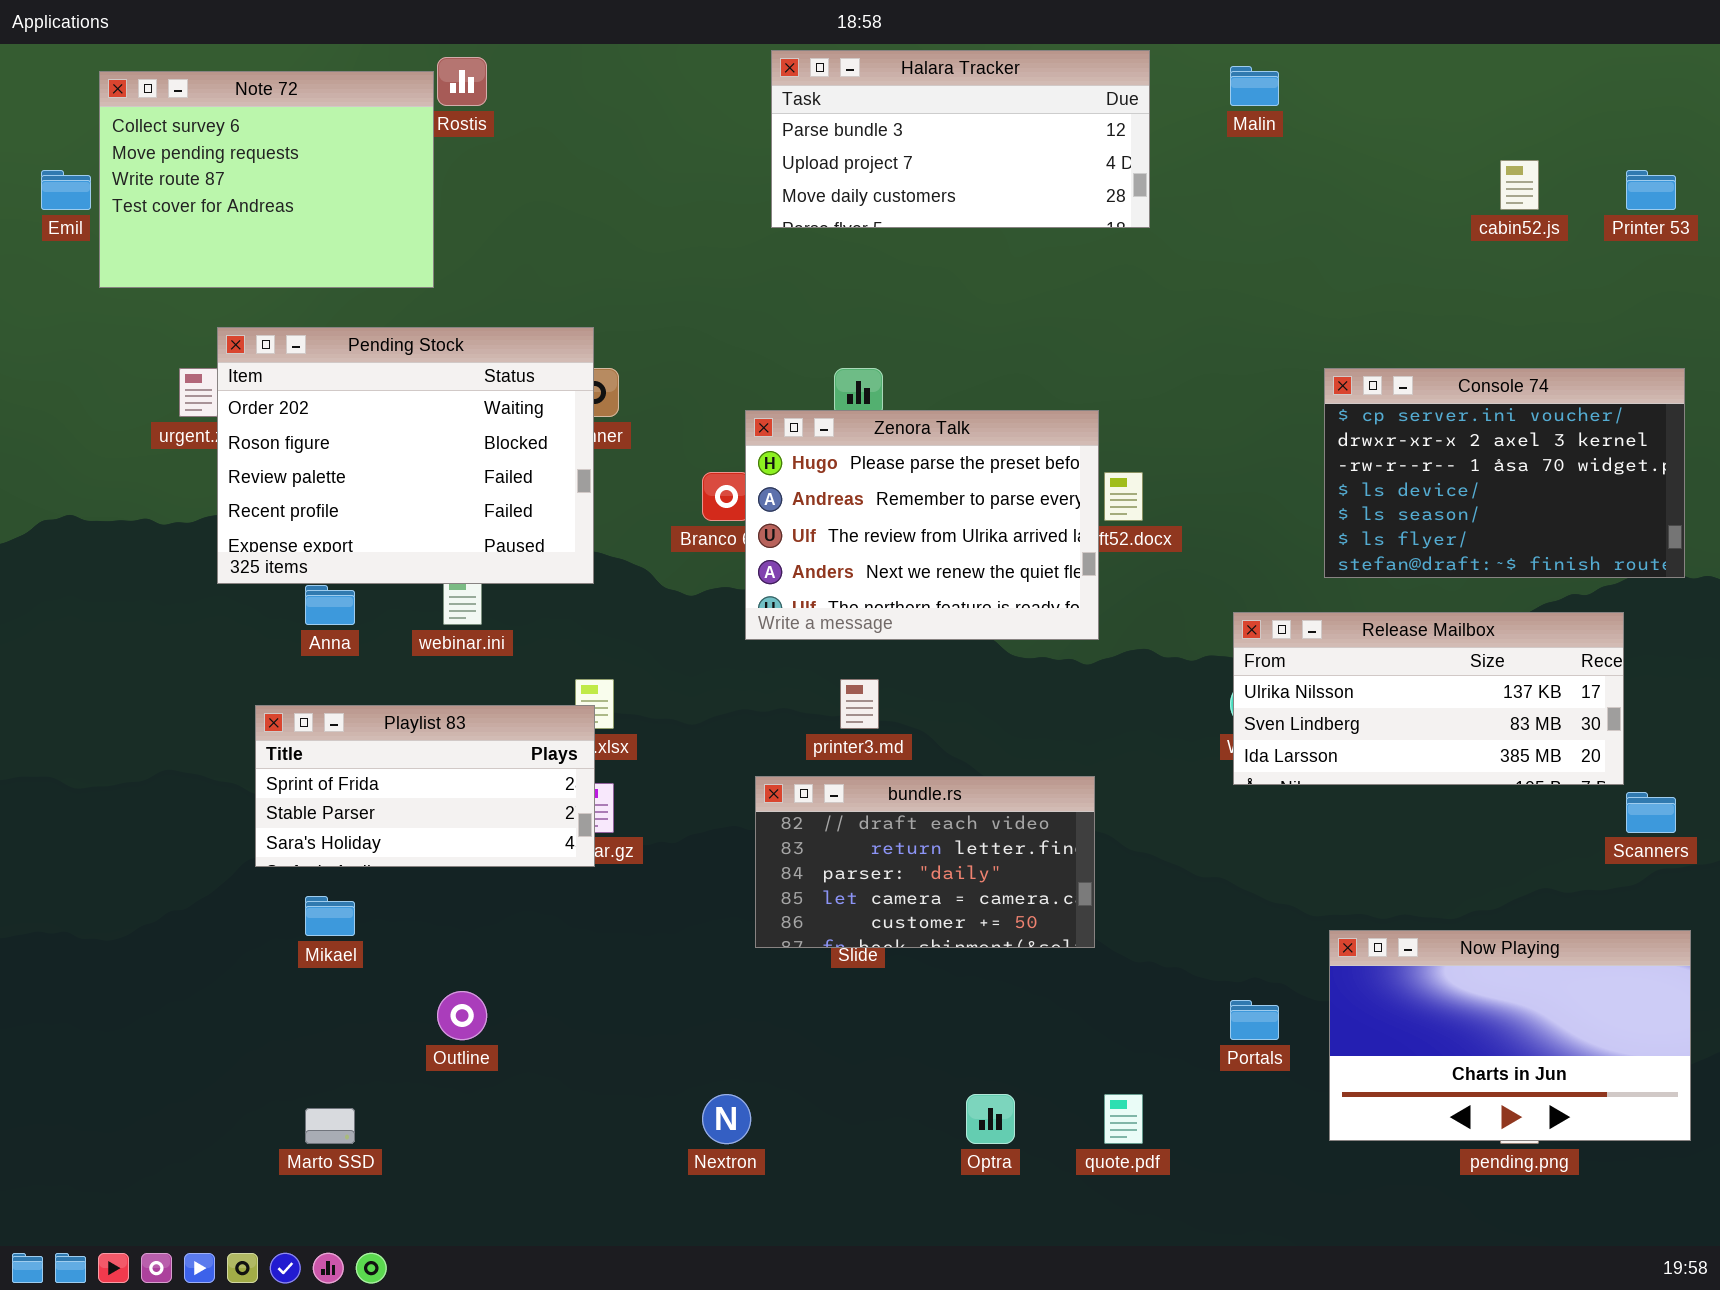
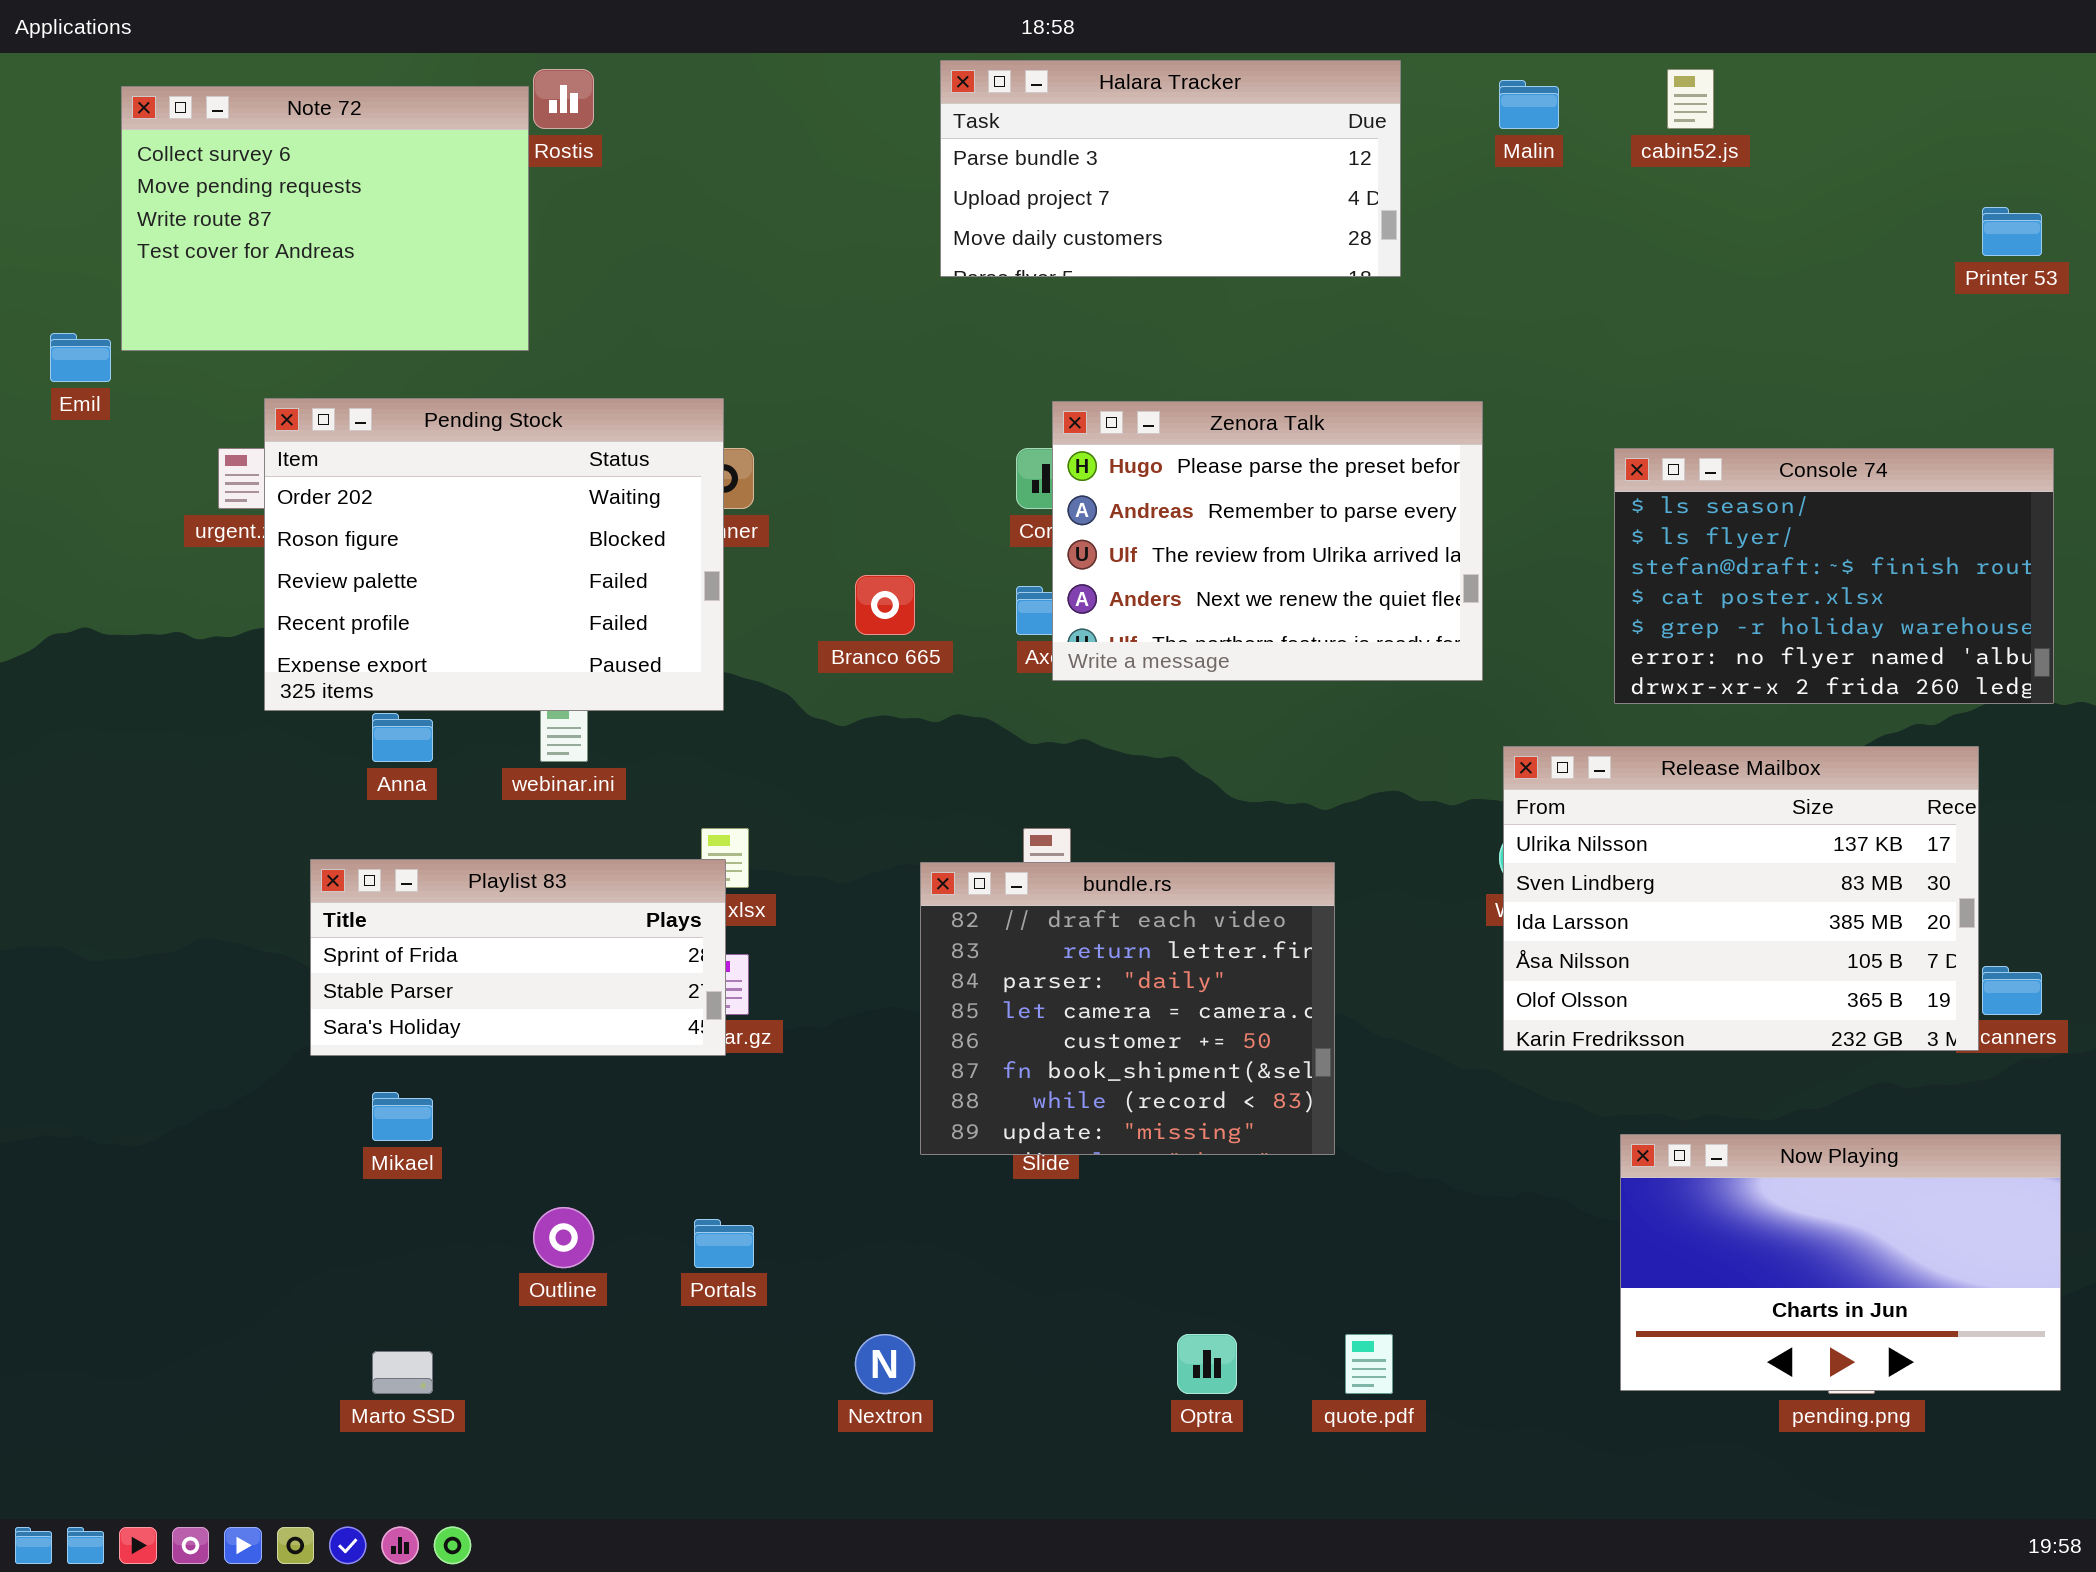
cabin52.js: [1500,160,1539,210] -> [1667,69,1714,129], moved
Emil: [41,170,91,210] -> [50,333,111,382], moved
Console 74: [1324,368,1685,578] -> [1614,448,2054,704], scrolled down 4 rows
Zenora Talk: [745,410,1099,640] -> [1052,401,1483,681], moved
Release Mailbox: [1233,612,1624,785] -> [1503,746,1979,1051], resized
bundle.rs: [755,776,1095,948] -> [920,862,1335,1155], resized
Portals: [1230,1000,1279,1040] -> [694,1219,754,1268], moved

